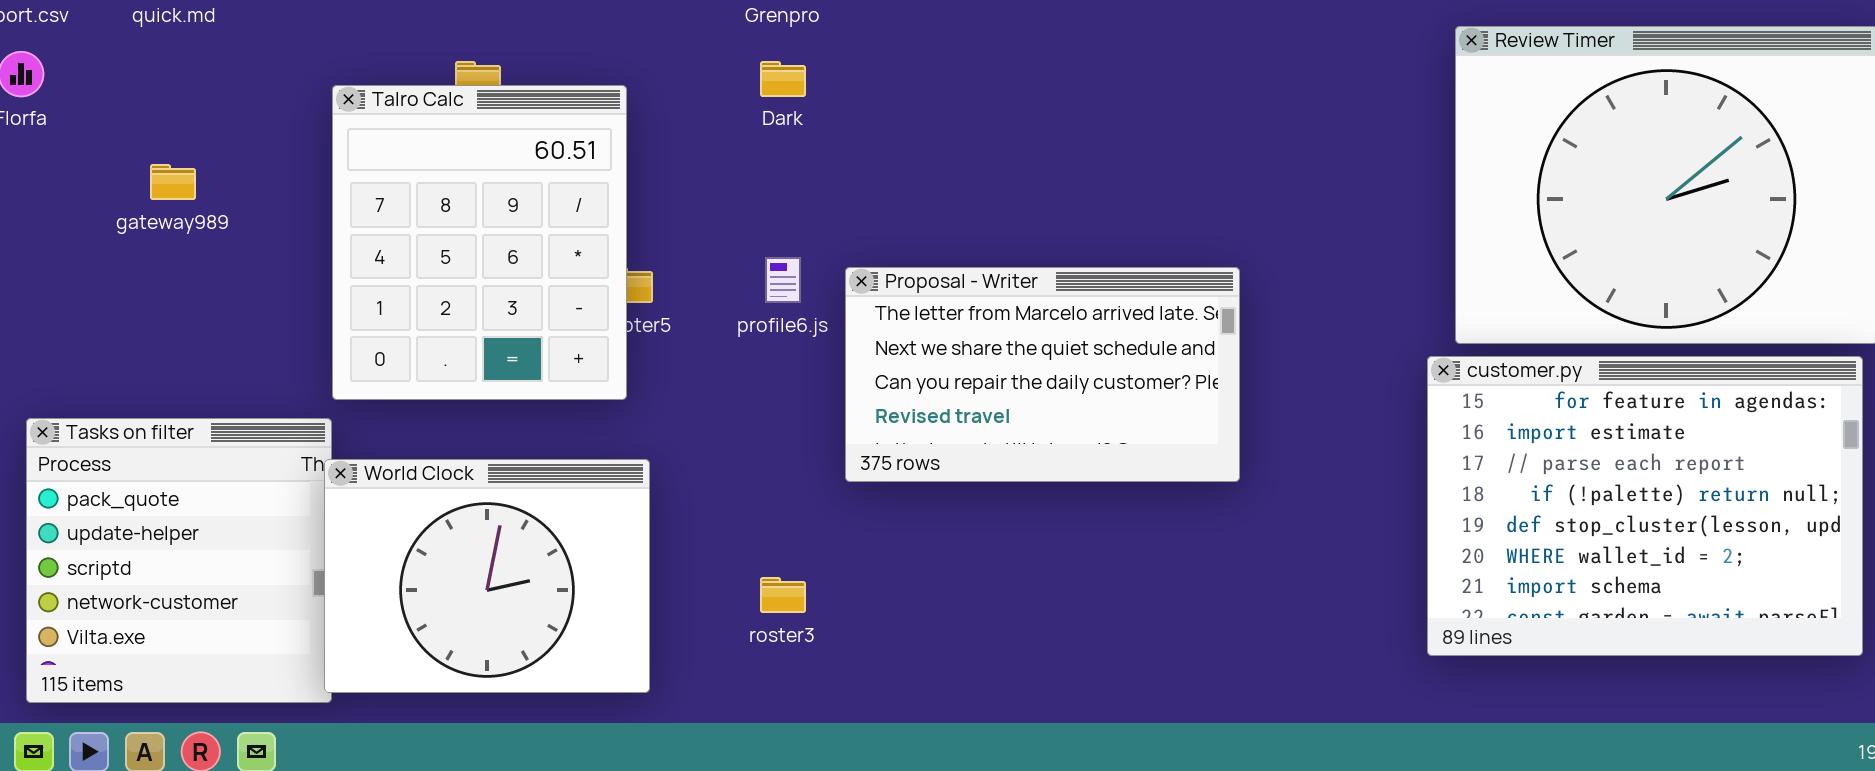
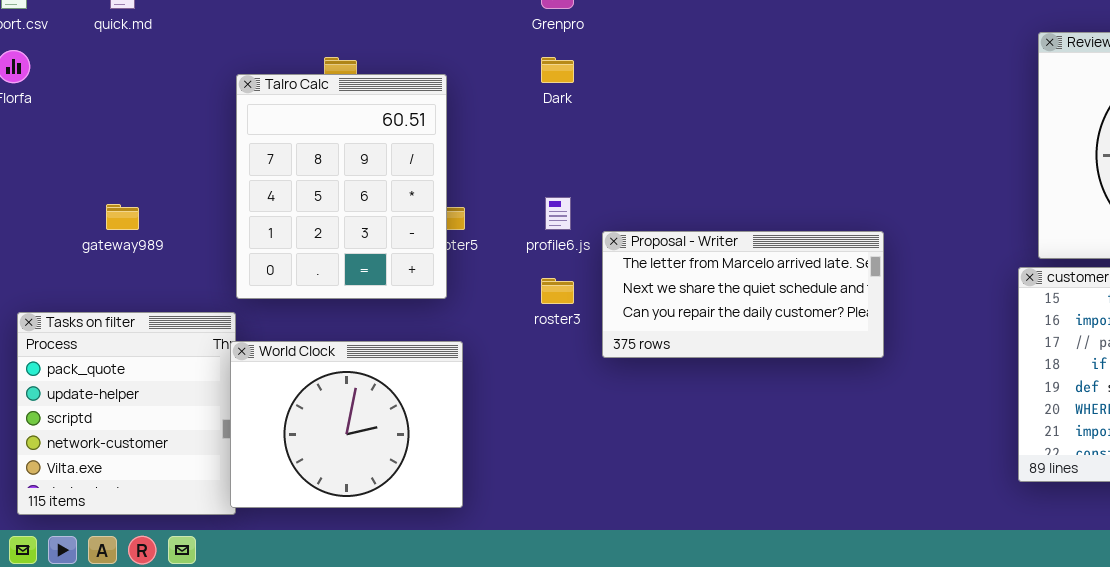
gateway989: [150,164,196,200] -> [106,204,139,230], moved
Proposal - Writer: [845,267,1240,482] -> [602,231,884,358], resized
roster3: [760,577,806,613] -> [541,278,574,304], moved

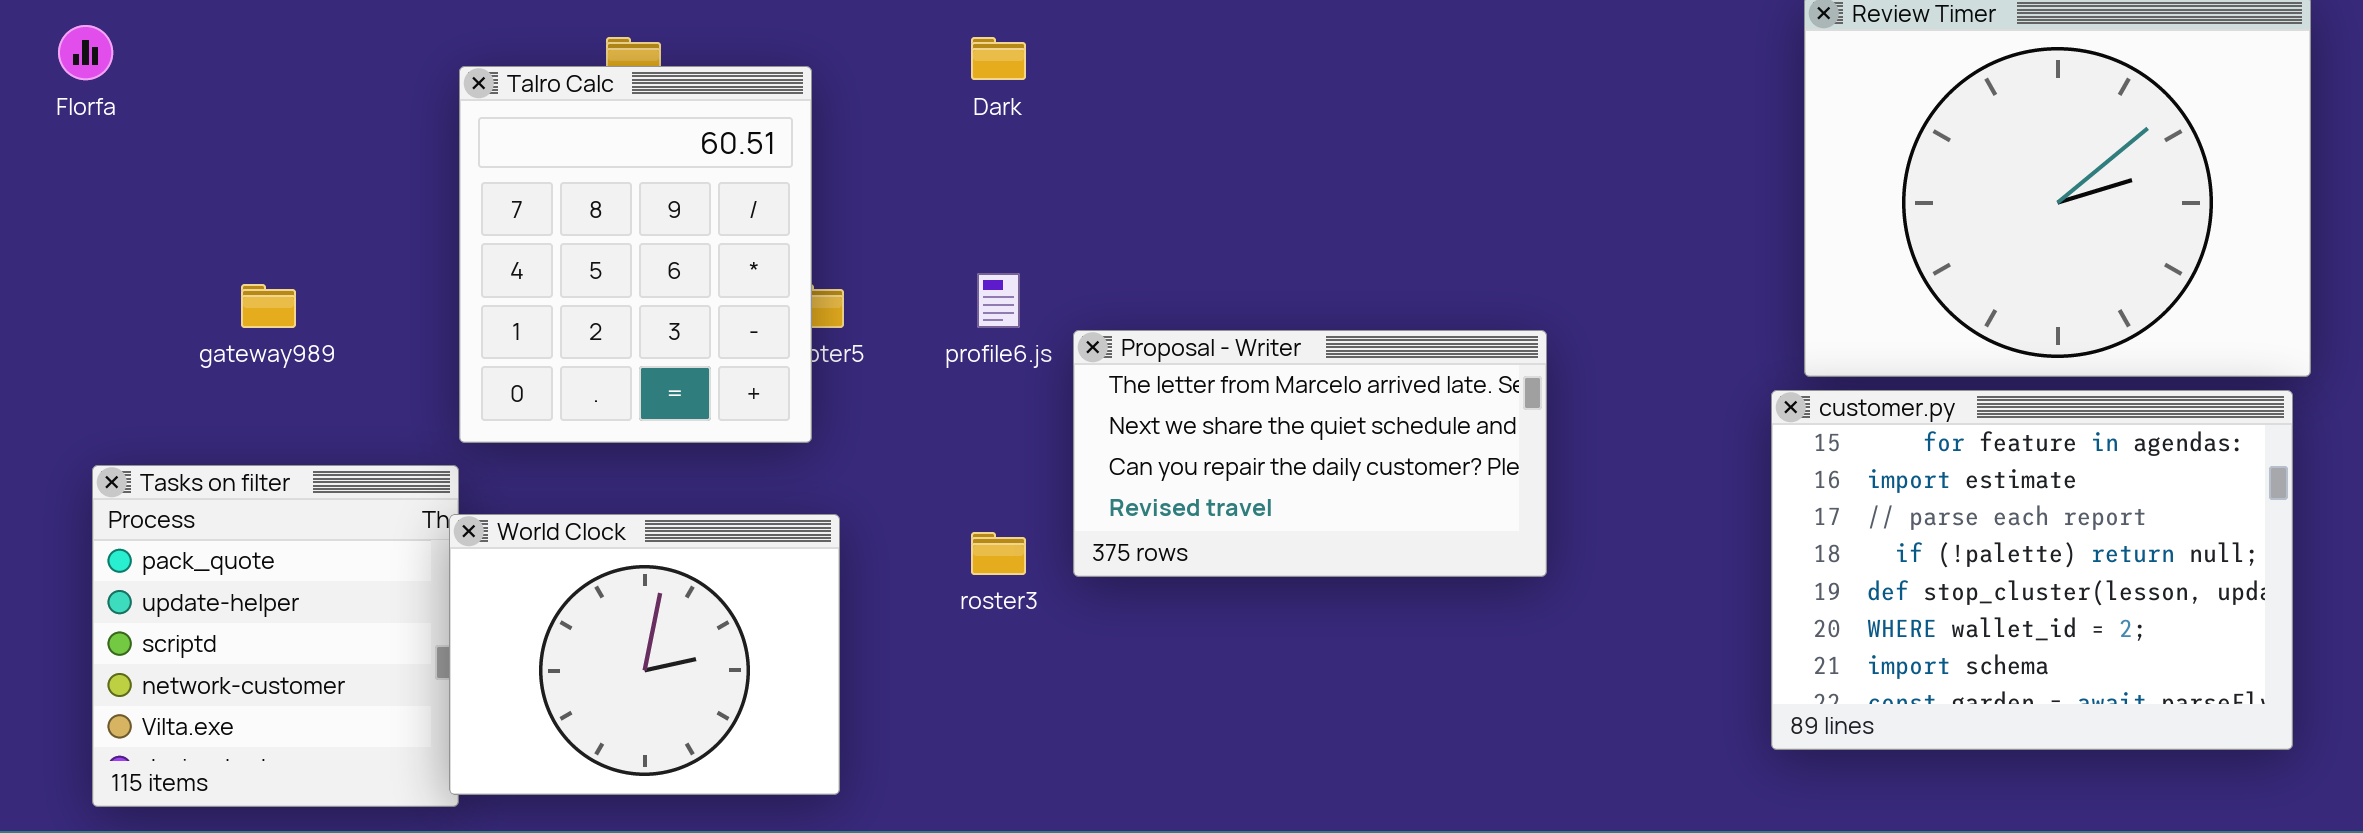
Proposal - Writer: [602,231,884,358] -> [1073,330,1547,577], resized
roster3: [541,278,574,304] -> [971,532,1026,575], moved

